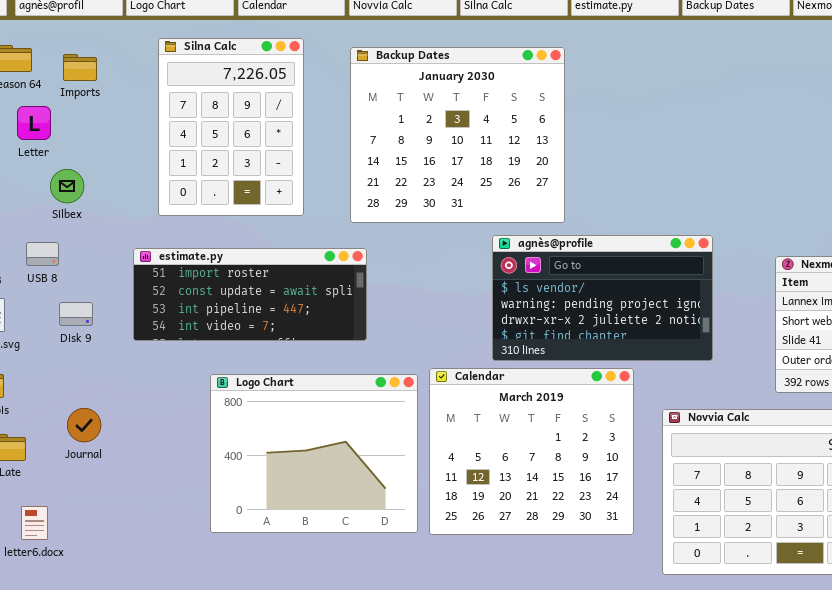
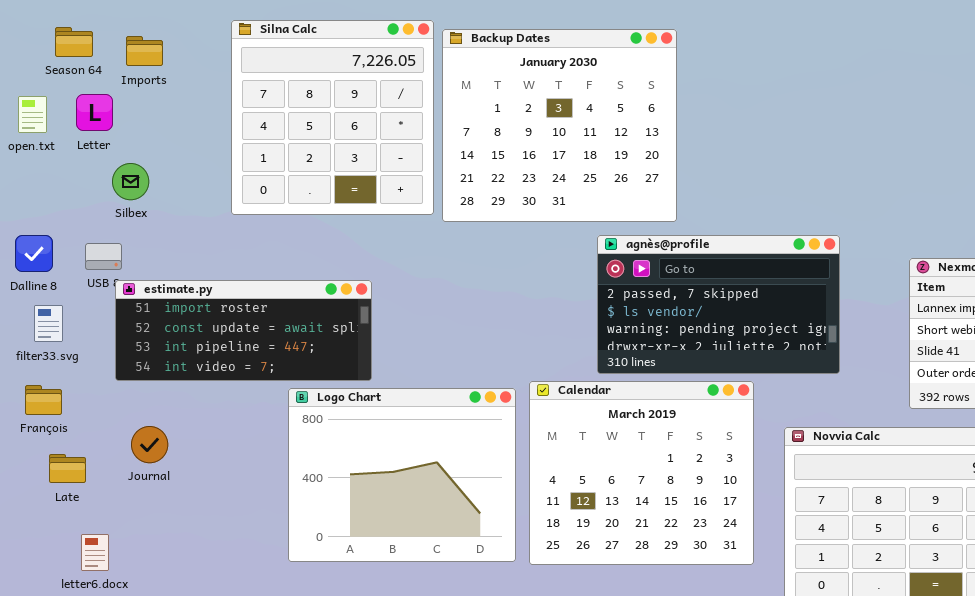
Silna Calc: [158,38,304,216] -> [231,20,434,215], resized
agnès@profile: [492,235,713,361] -> [597,235,840,374], scrolled up 1 row
estimate.py: [133,248,367,341] -> [115,280,372,381], moved

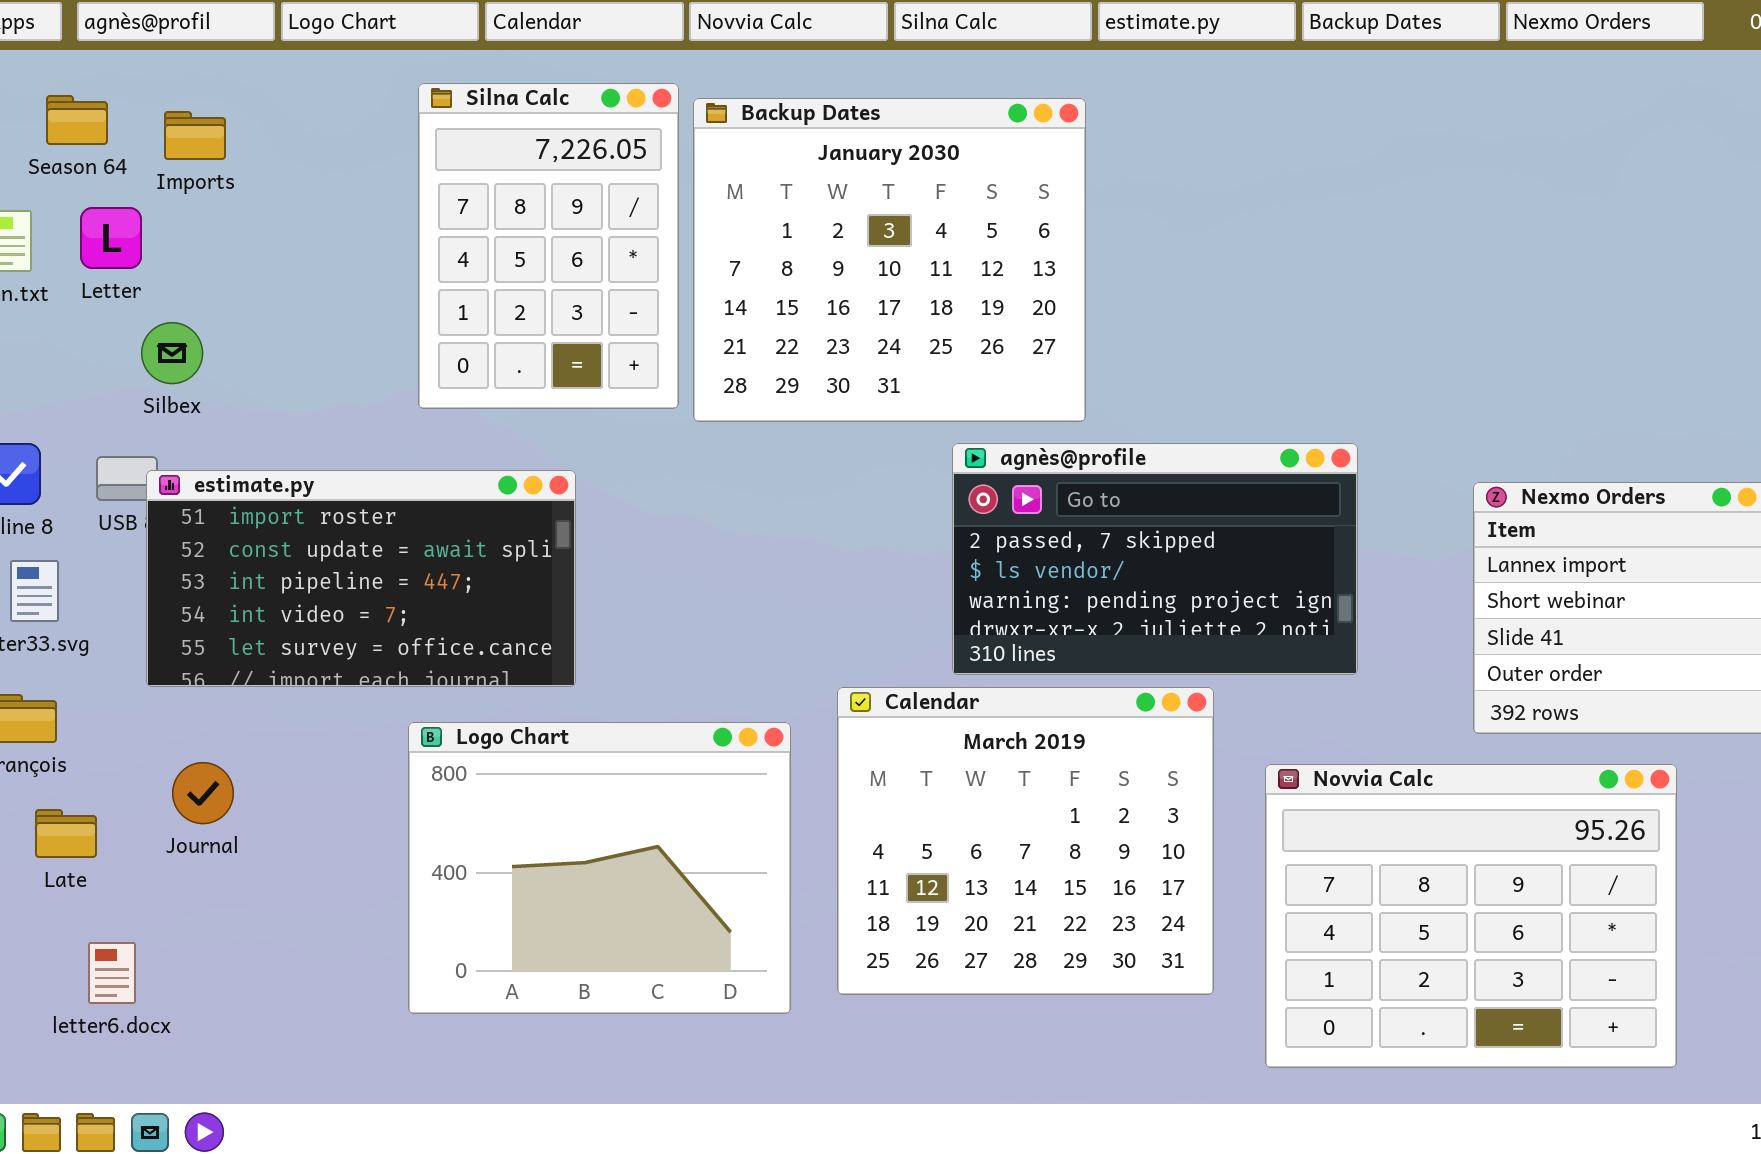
Silna Calc: [231,20,434,215] -> [418,83,679,409], resized
estimate.py: [115,280,372,381] -> [146,470,576,687], resized
Logo Chart: [288,388,516,562] -> [408,722,791,1014], moved

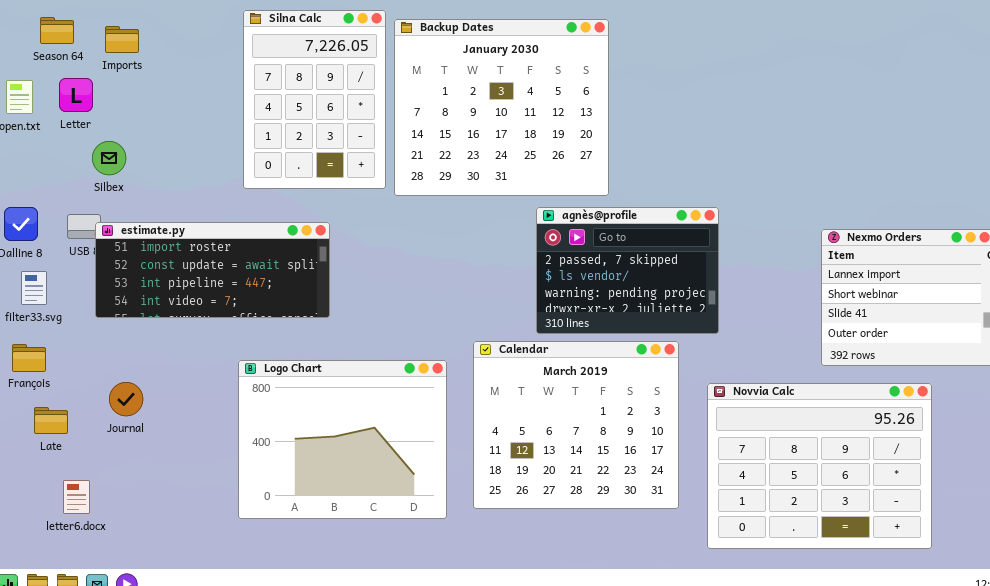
agnès@profile: [952,443,1358,675] -> [536,207,719,334], resized
estimate.py: [146,470,576,687] -> [95,222,330,318], resized

